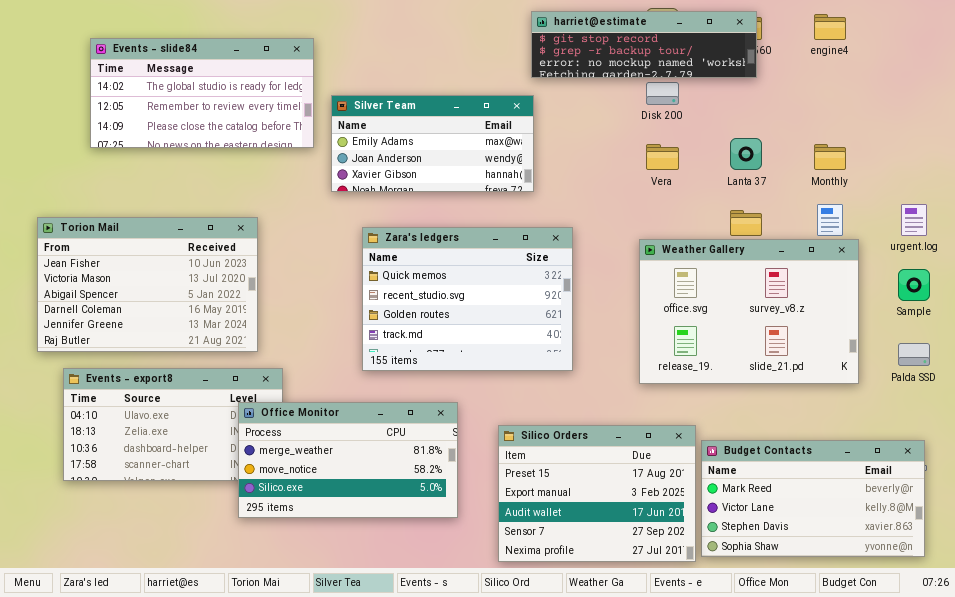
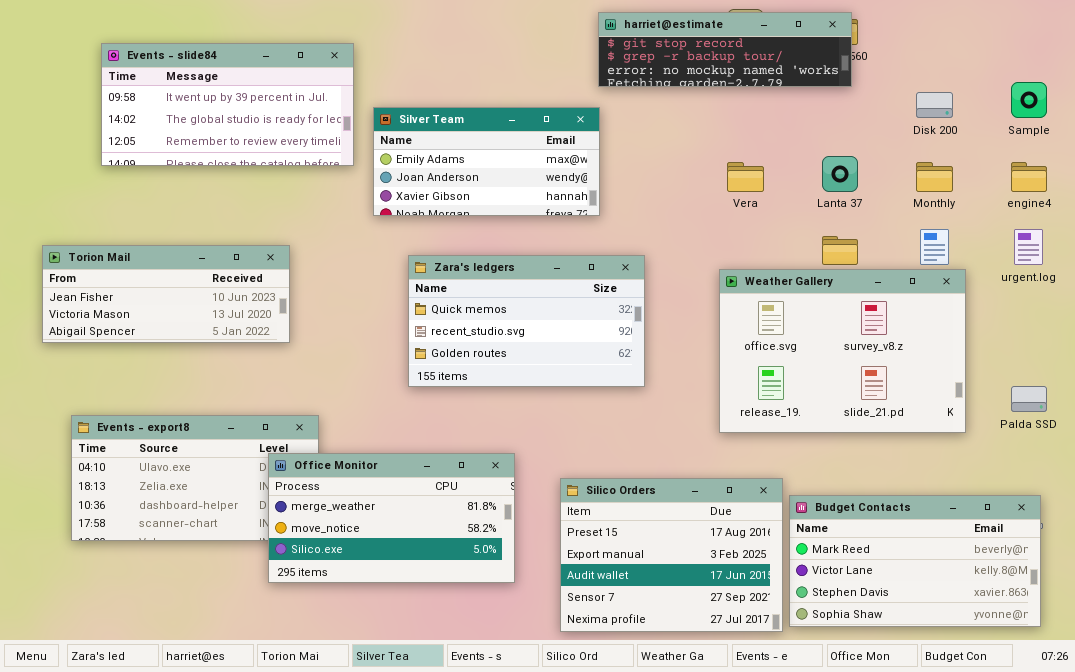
engine4: [814,14,846,40] -> [1011,162,1047,192], moved
Events - slide84: [90,38,314,148] -> [101,43,354,166], scrolled up 1 row
Disk 200: [646,82,679,105] -> [916,92,953,118], moved
Torion Mail: [37,217,258,352] -> [42,245,290,343], resized
Zara's ledgers: [362,227,573,371] -> [408,255,645,387], resized
Sample: [898,269,930,301] -> [1011,82,1047,118], moved

